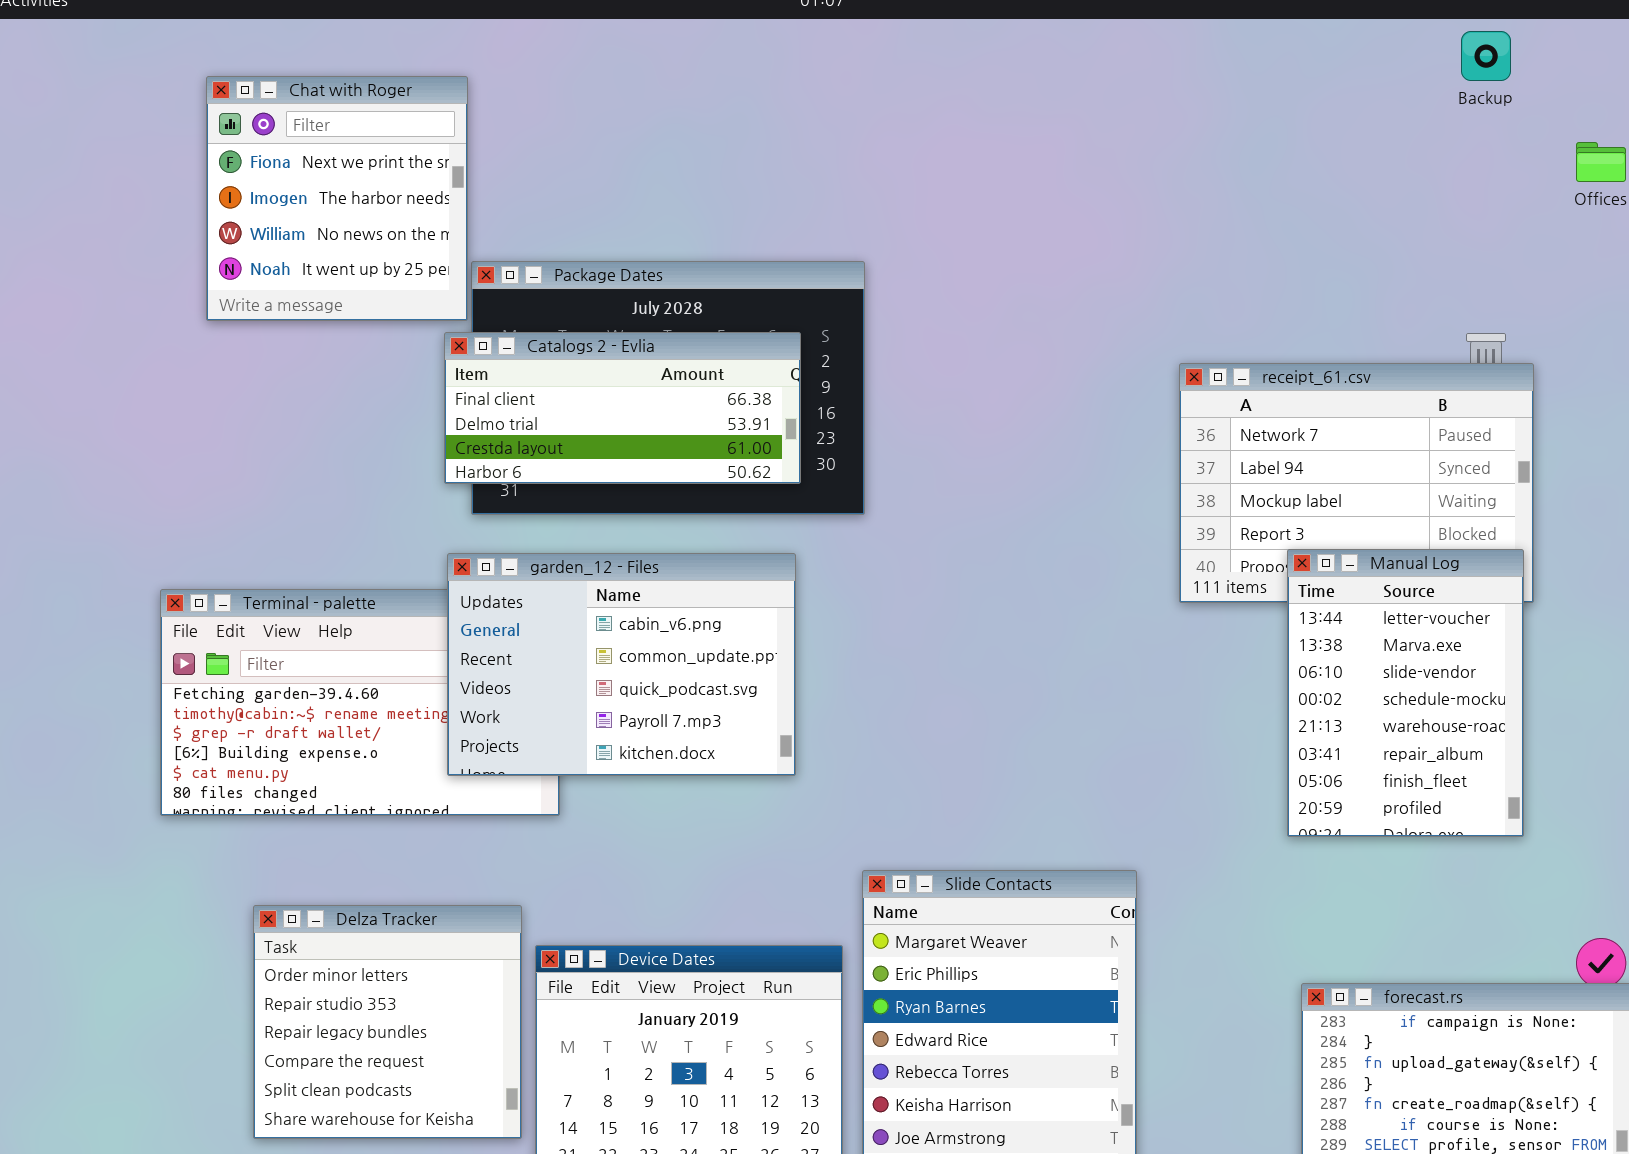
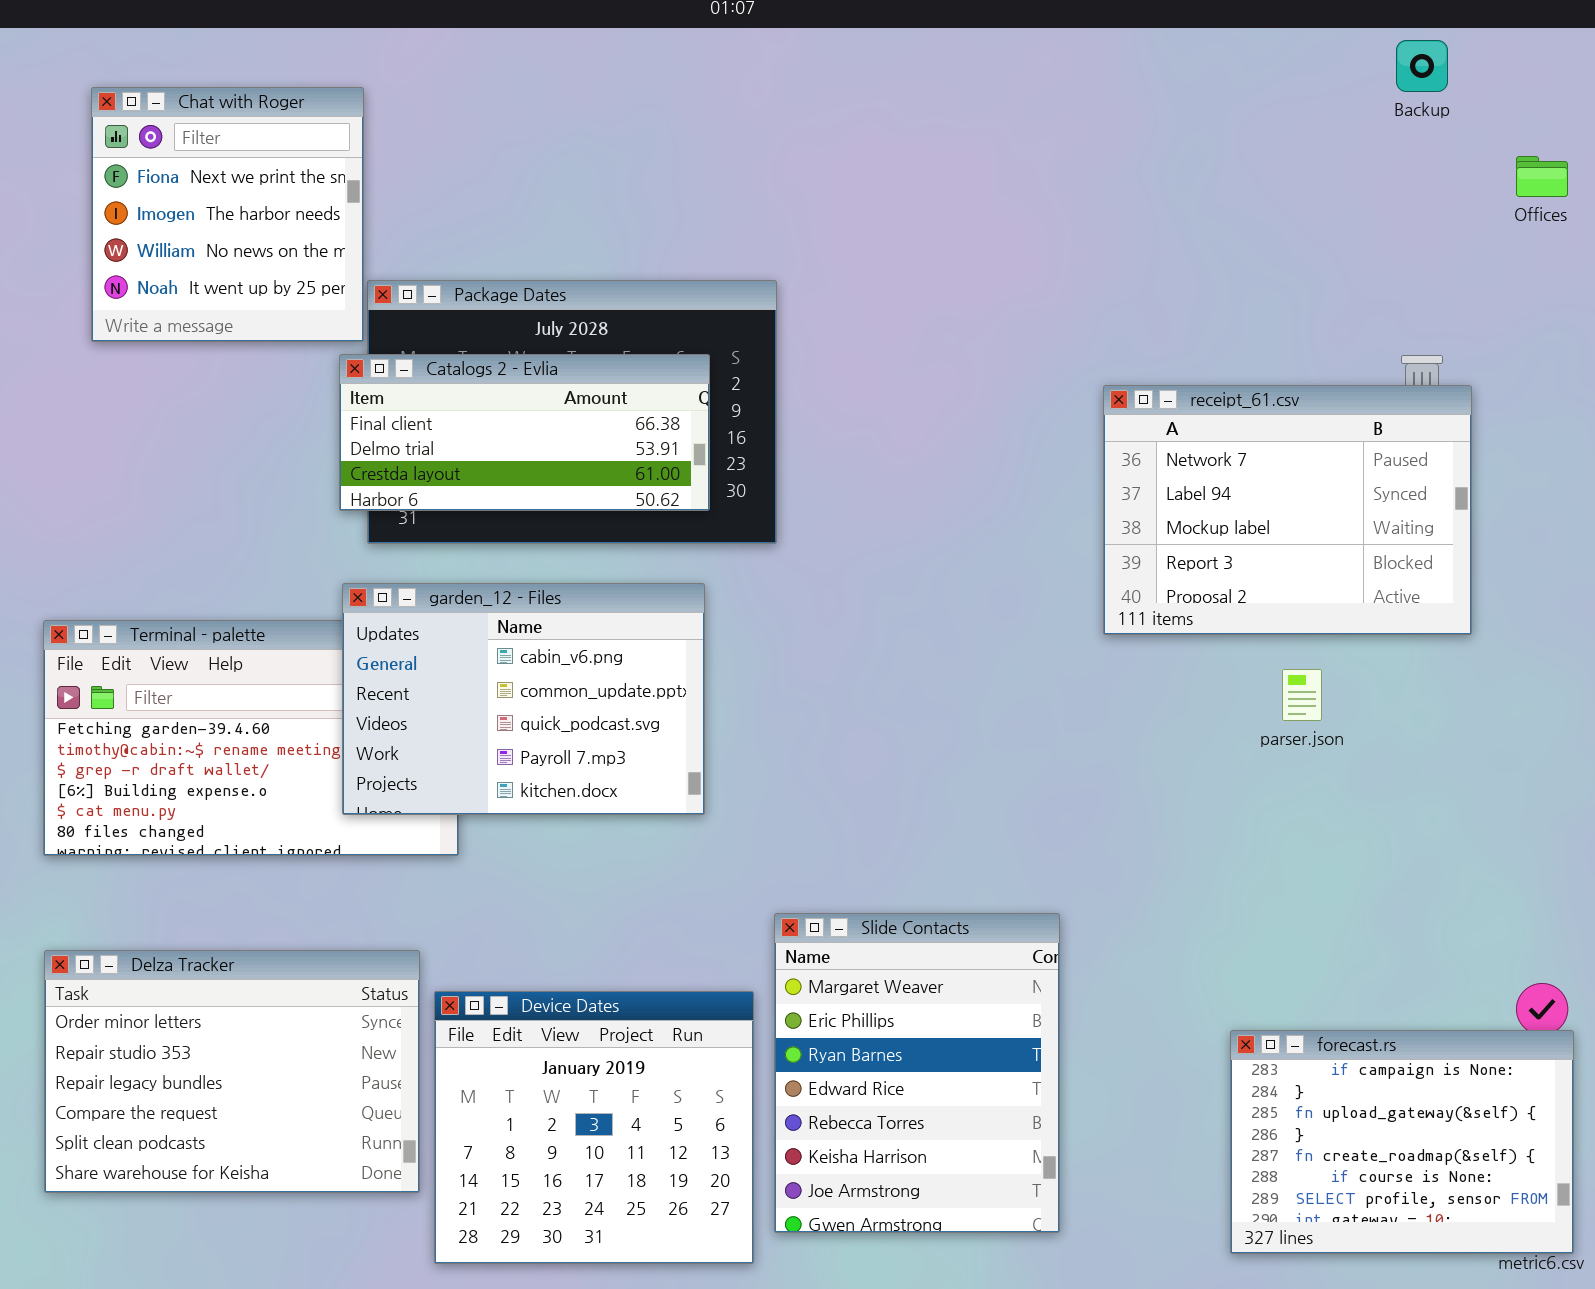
Manual Log: [1287,549,1524,837] -> none, closed
Delza Tracker: [253,905,522,1139] -> [44,950,420,1193], resized

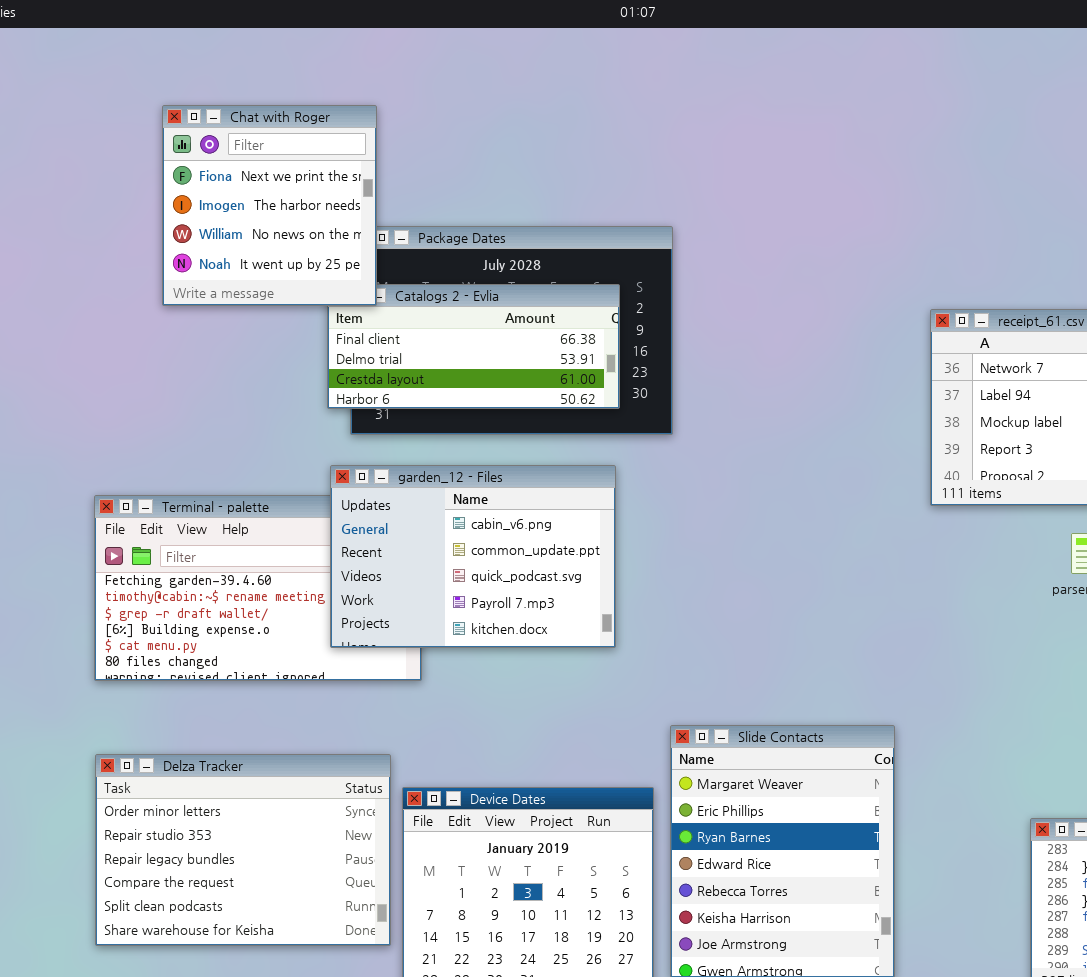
Chat with Roger: [91,87,364,342] -> [162,105,377,306], moved

